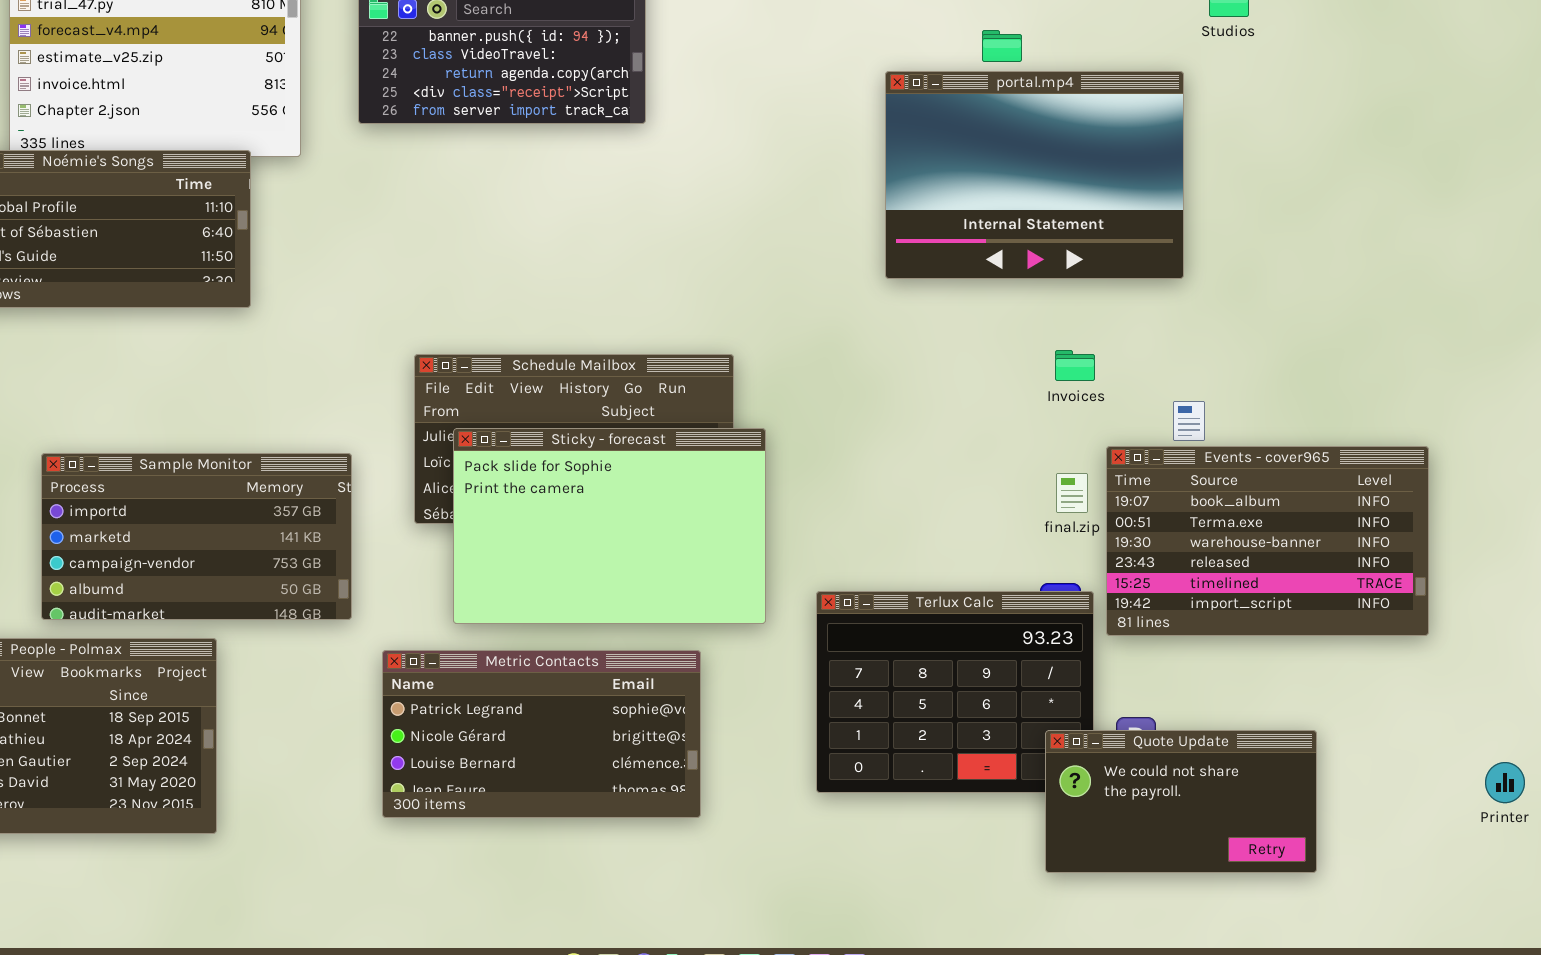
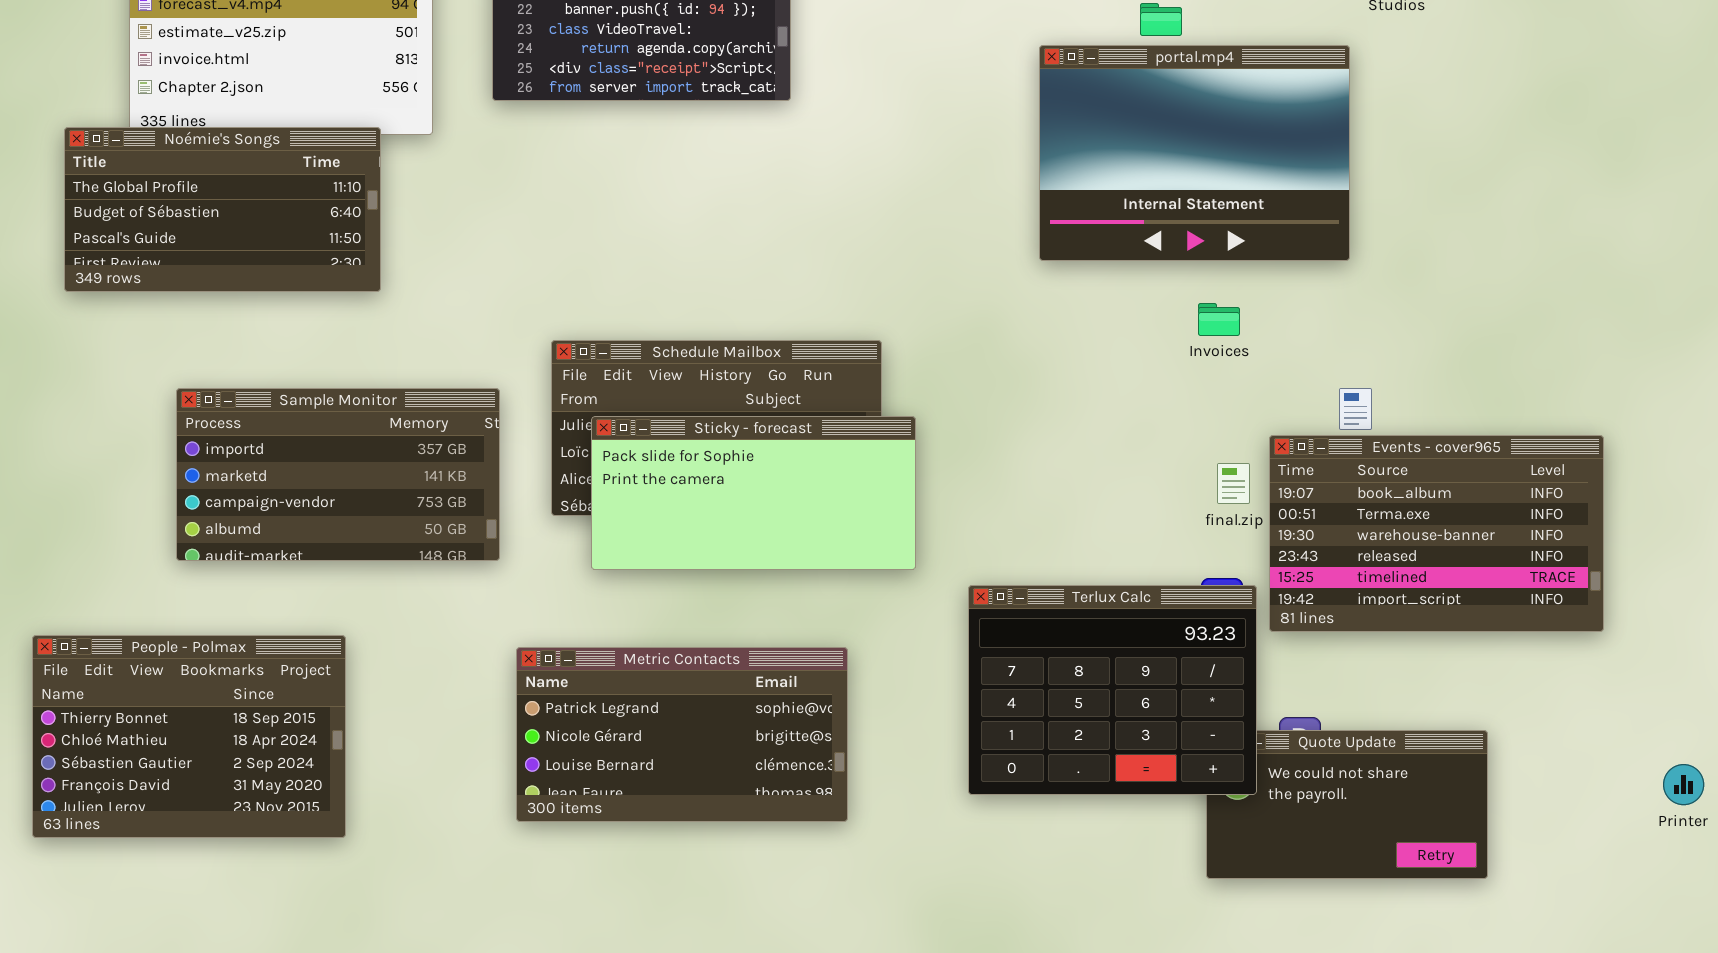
Invoices: [1055,350,1095,381] -> [1198,303,1240,336], moved
Sticky - forecast: [453,428,766,624] -> [591,416,916,570], resized
Sample Monitor: [41,453,352,620] -> [176,388,500,561], moved
Terlux Calc: [816,591,1094,793] -> [968,585,1257,795], raised

